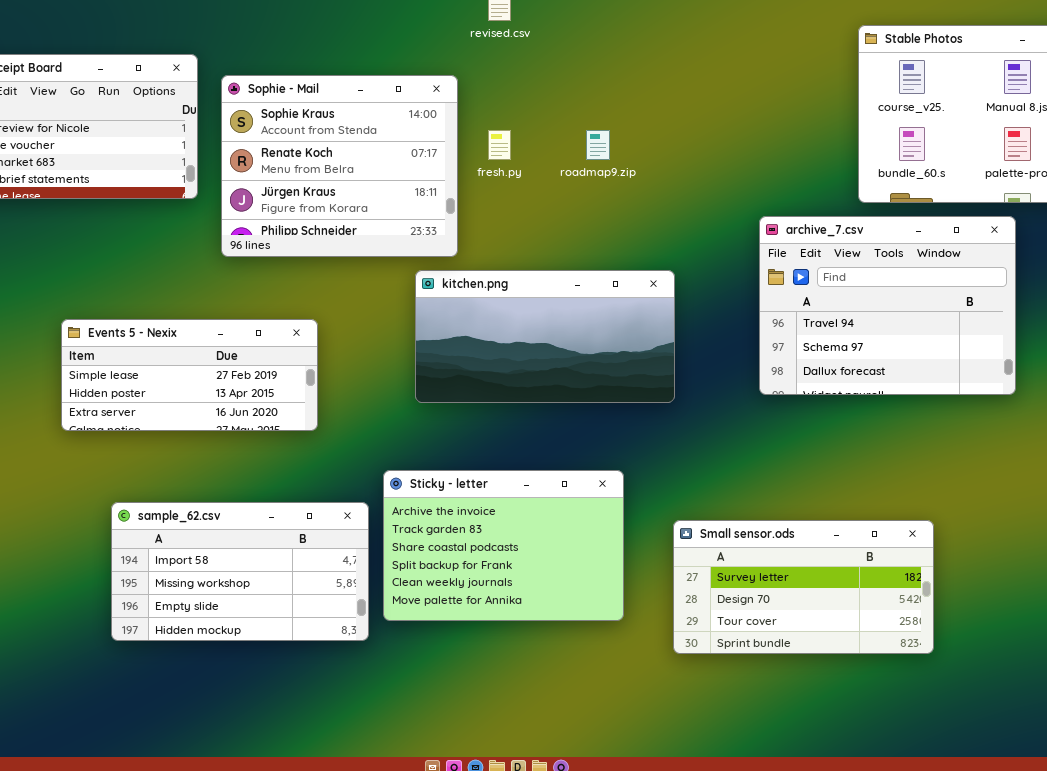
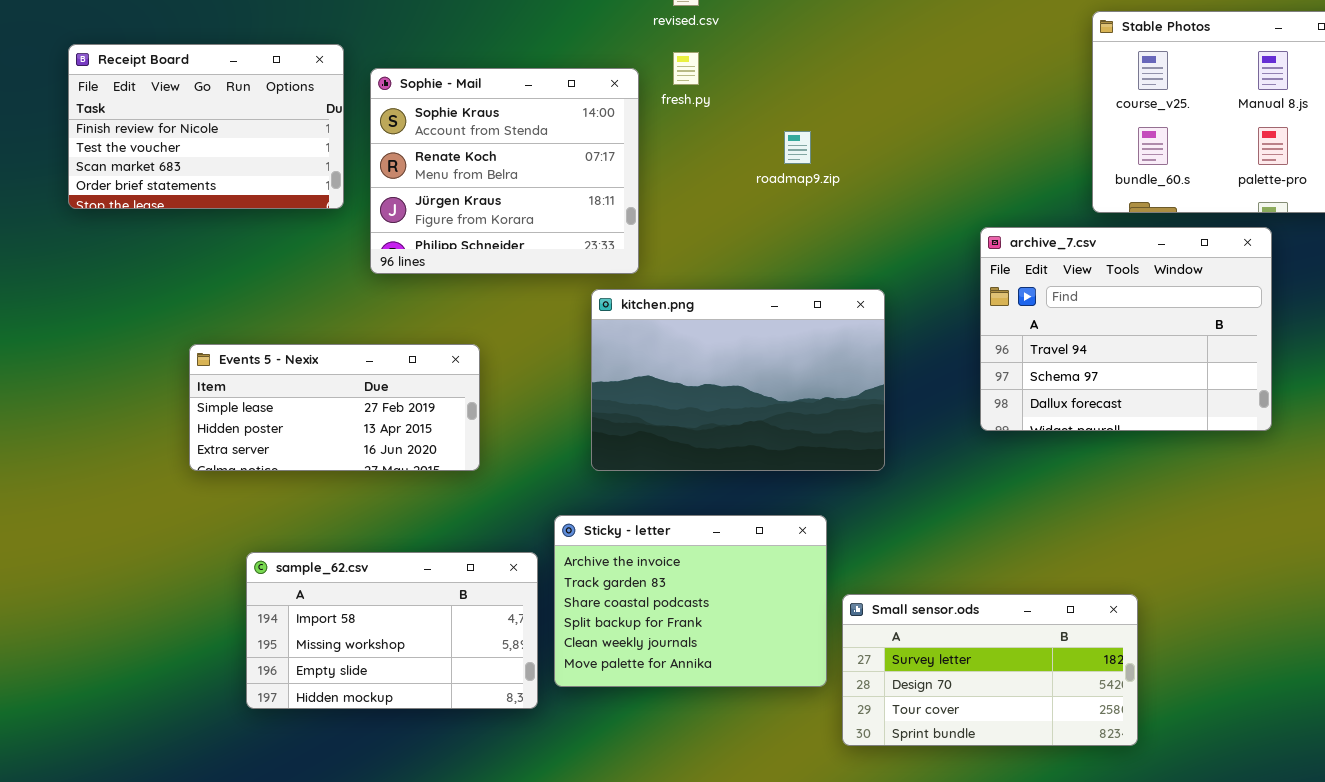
fresh.py: [488,130,511,160] -> [673,52,699,85], moved
kitchen.png: [415,270,675,403] -> [591,289,885,471], resized
Small sensor.ods: [673,520,934,654] -> [842,594,1138,746], moved

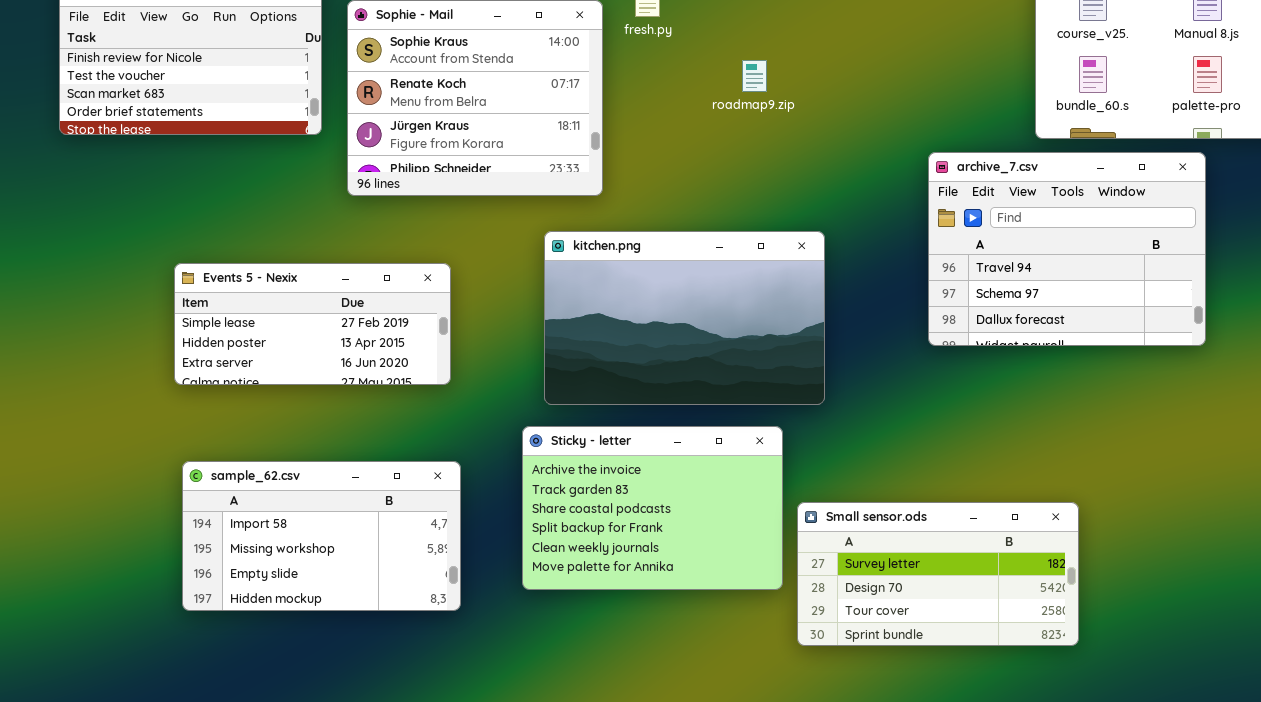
kitchen.png: [591,289,885,471] -> [544,231,825,405], moved
sample_62.csv: [246,552,538,709] -> [182,461,461,611], moved

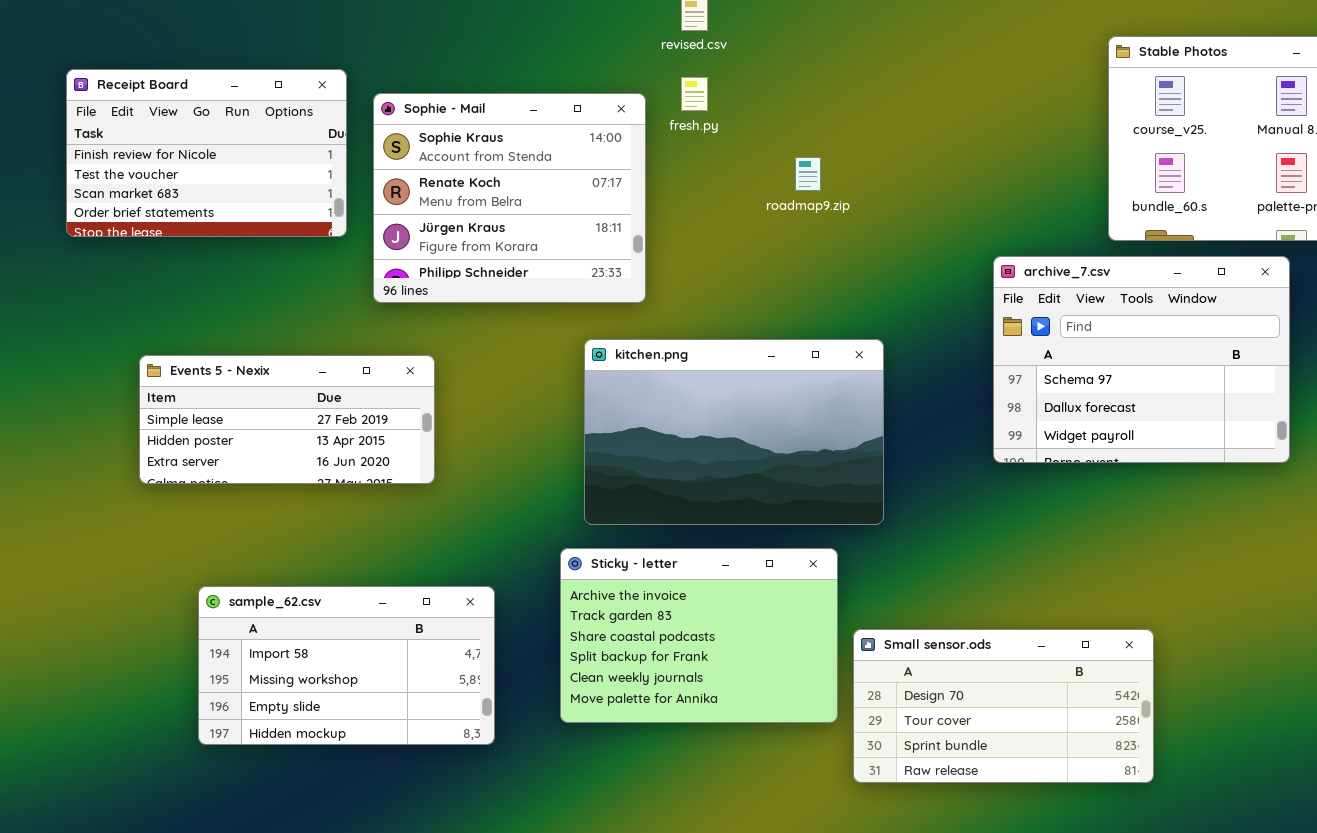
archive_7.csv: [928,152,1206,346] -> [993,256,1290,463], scrolled down 1 row
Events 5 - Nexix: [174,263,451,385] -> [139,355,435,484], moved
Small sensor.ods: [797,502,1079,646] -> [853,629,1154,783], scrolled down 1 row

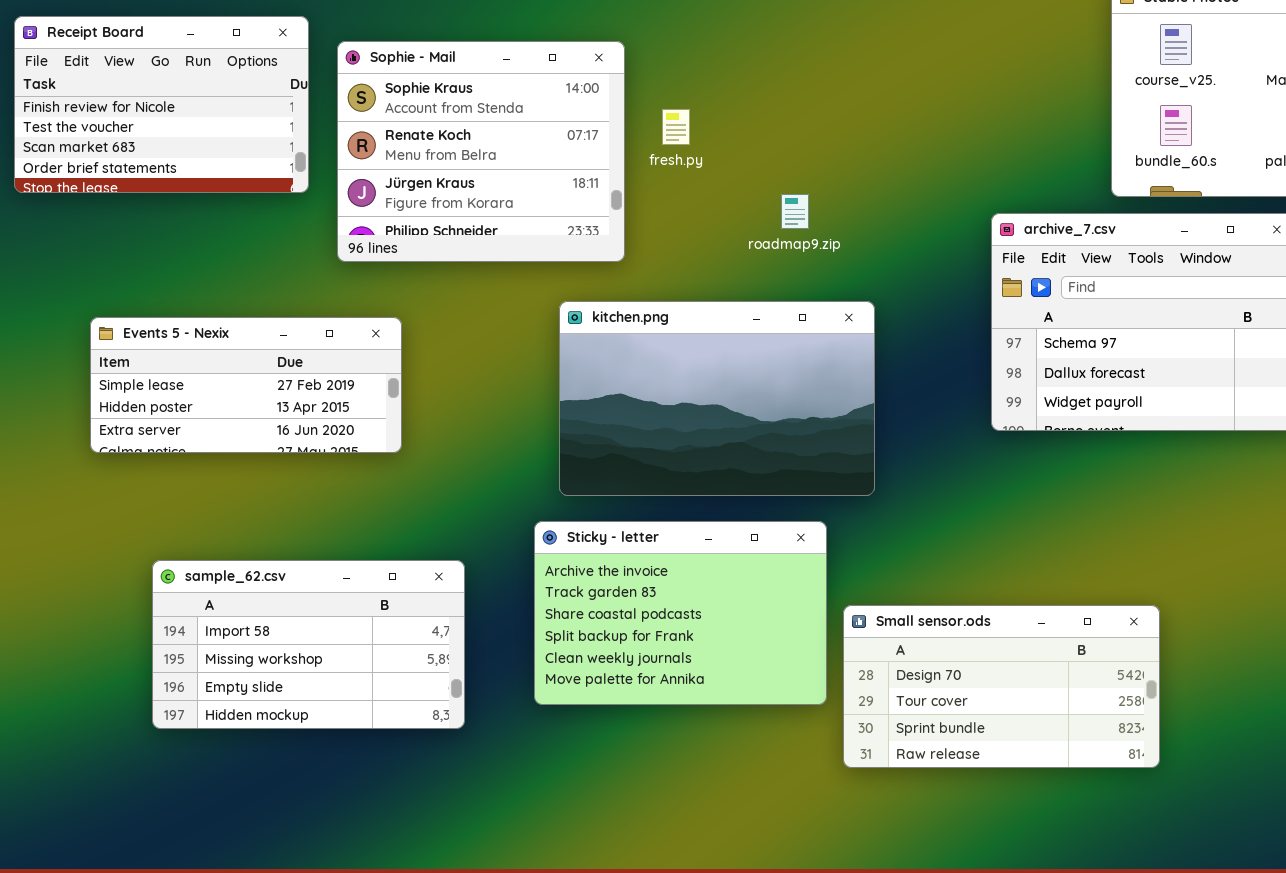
fresh.py: [681,77,708,111] -> [662,109,690,145], moved
roadmap9.zip: [795,157,821,191] -> [781,194,809,229], moved

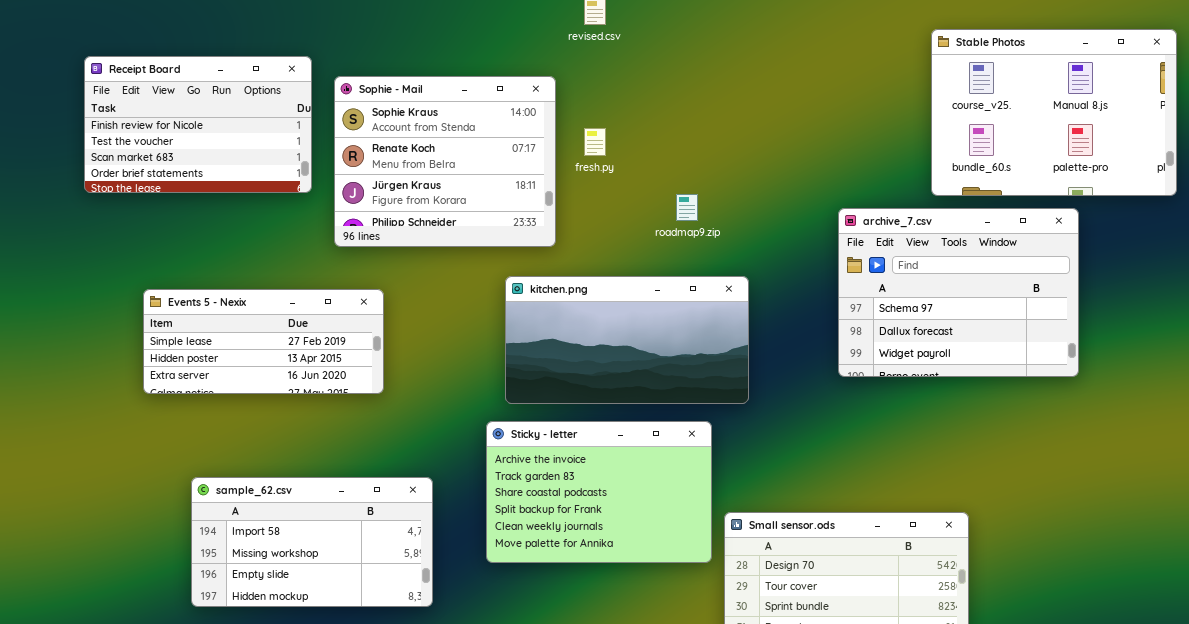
kitchen.png: [559,301,875,496] -> [505,276,749,404], resized
Sticky - letter: [534,521,827,705] -> [486,421,712,563], moved

